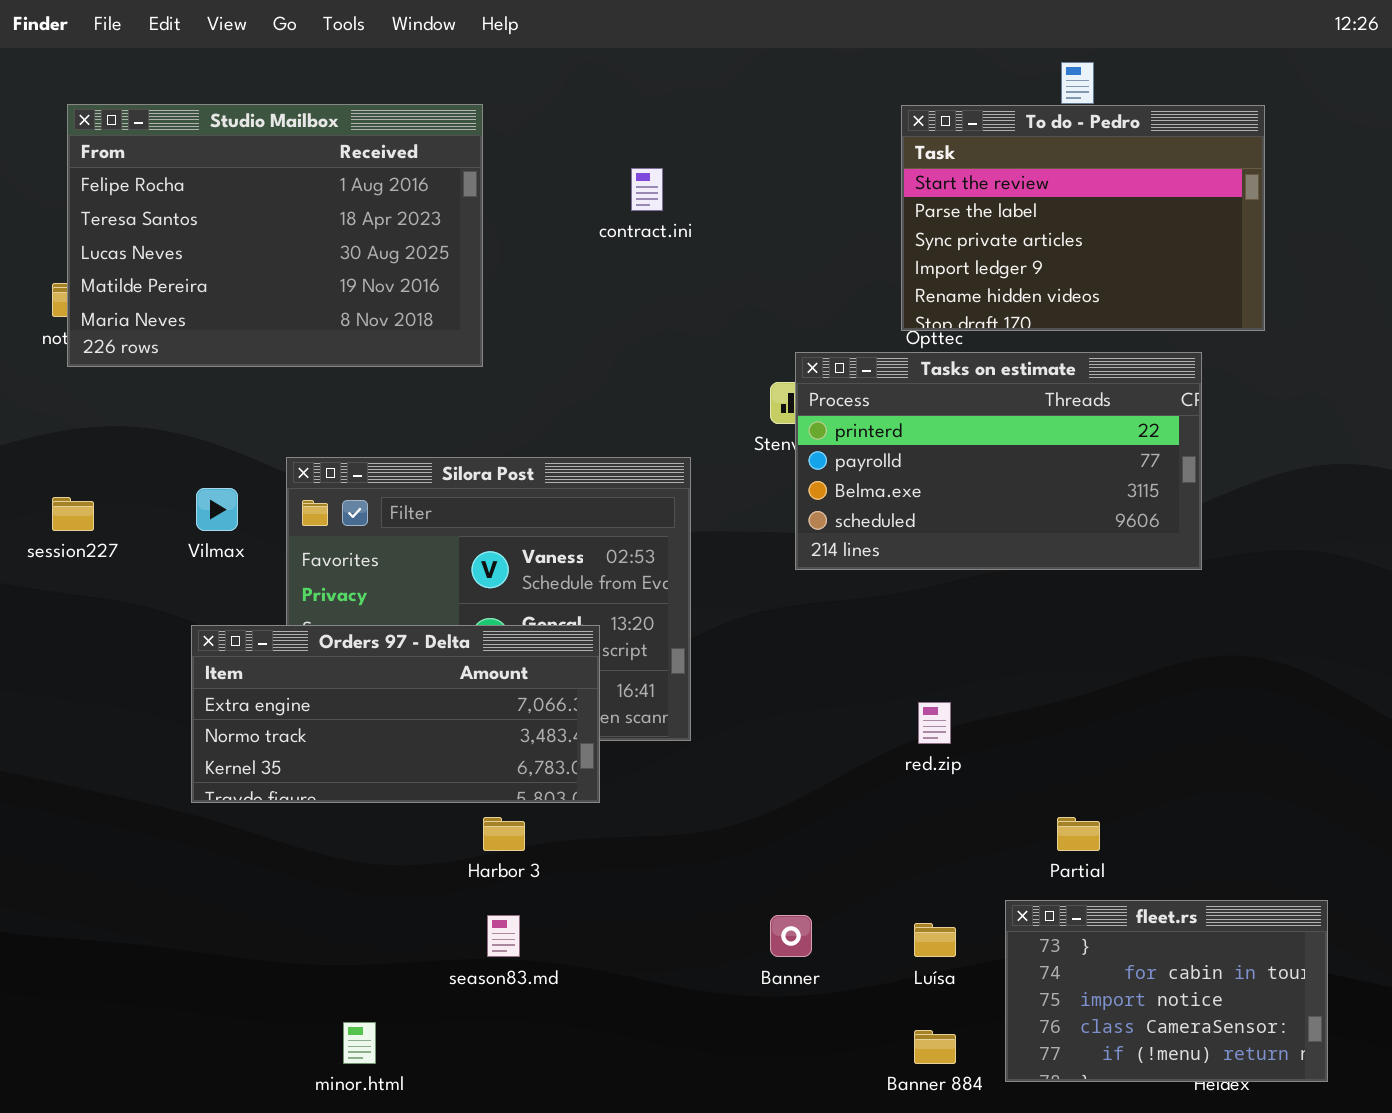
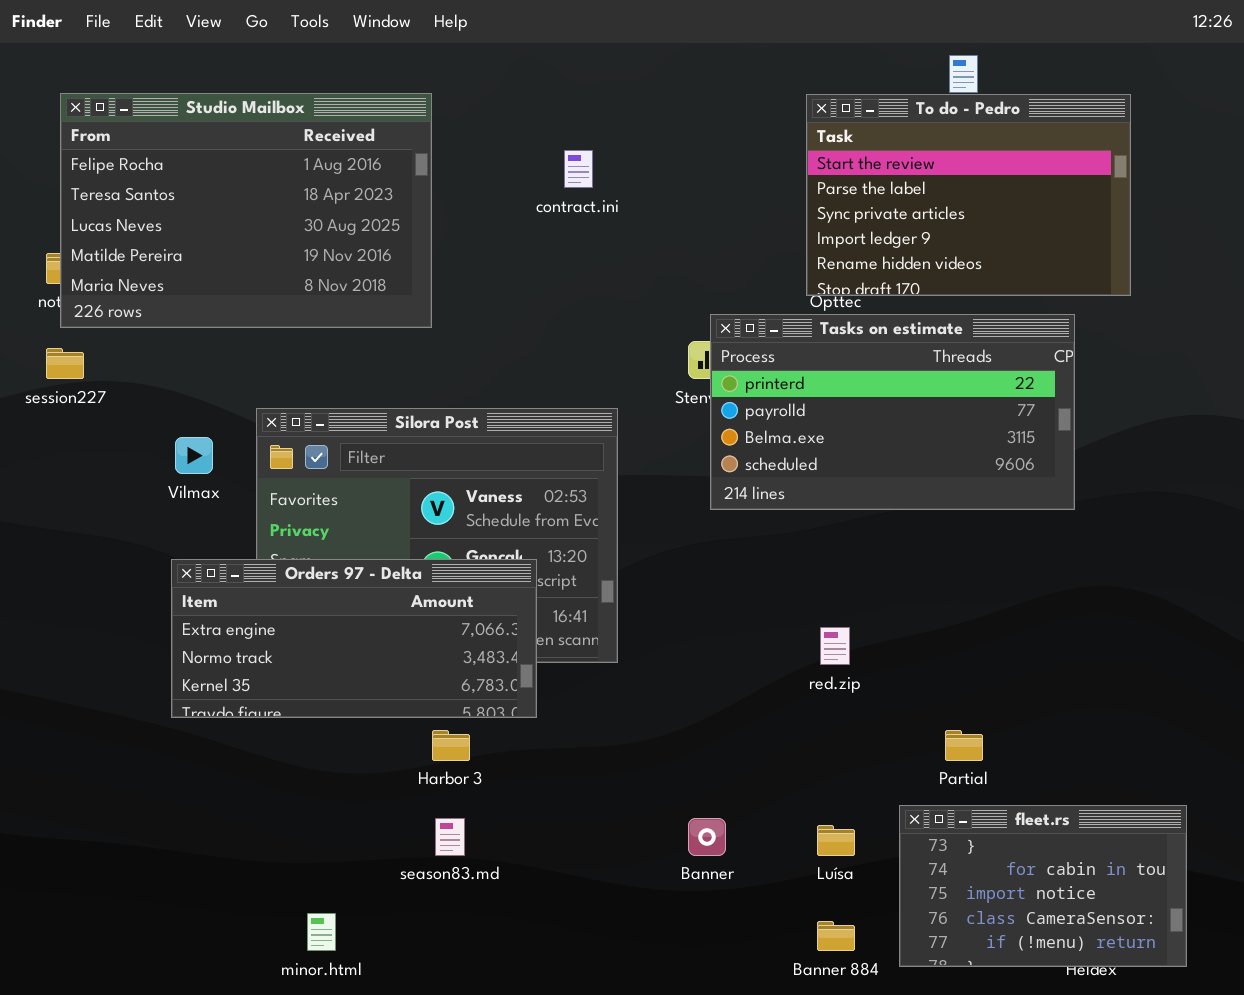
session227: [52,497,94,531] -> [46,348,84,379], moved

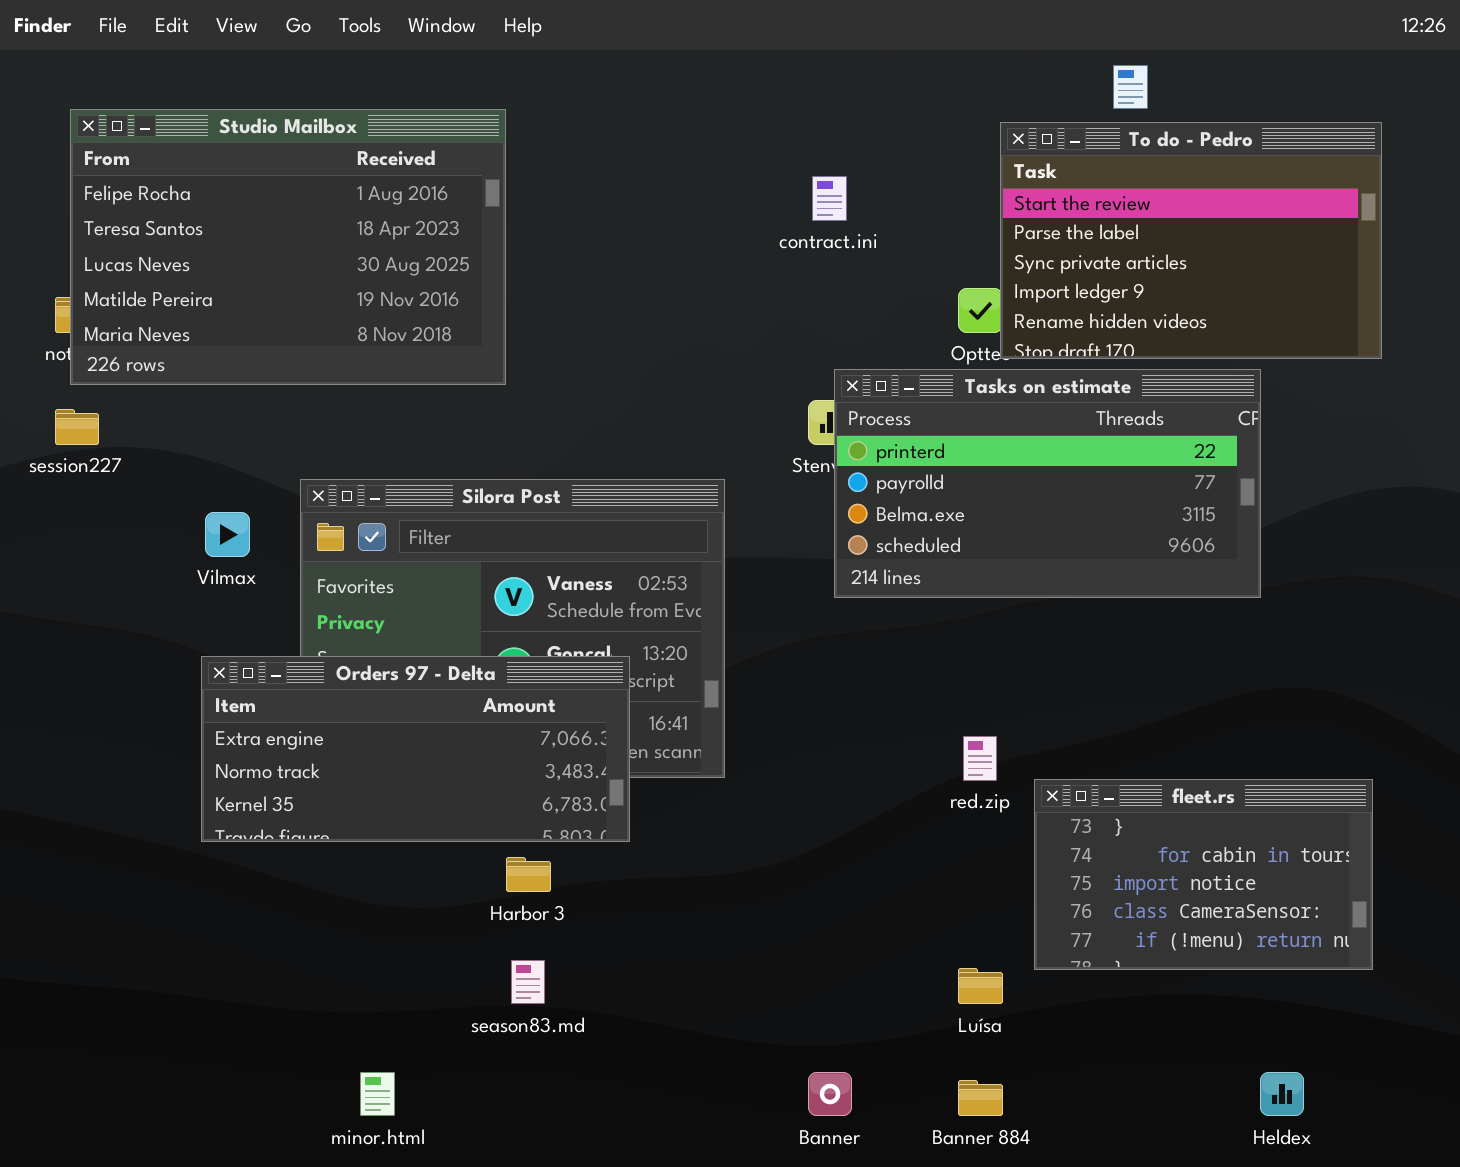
To do - Pedro: [806,94,1131,296] -> [1000,122,1382,359], moved
contract.ini: [564,150,593,188] -> [812,176,847,221], moved
fleet.rs: [899,805,1187,967] -> [1034,779,1373,970], moved
Banner: [688,818,726,856] -> [808,1072,852,1116], moved

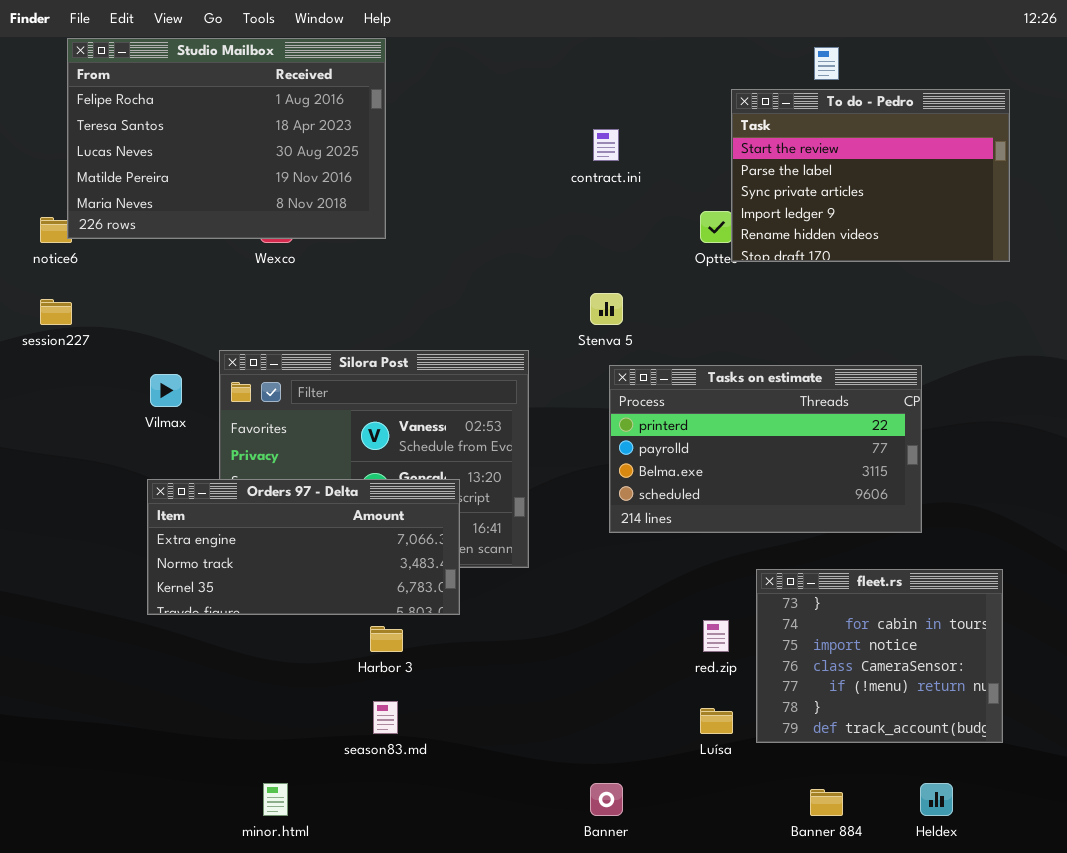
Studio Mailbox: [70,109,506,385] -> [67,38,386,239], moved
Tasks on estimate: [834,369,1261,598] -> [609,365,922,533], moved
red.zip: [963,736,997,781] -> [703,620,729,652], moved
fleet.rs: [1034,779,1373,970] -> [756,569,1003,743], resized
Banner 884: [958,1080,1003,1116] -> [810,789,843,816], moved

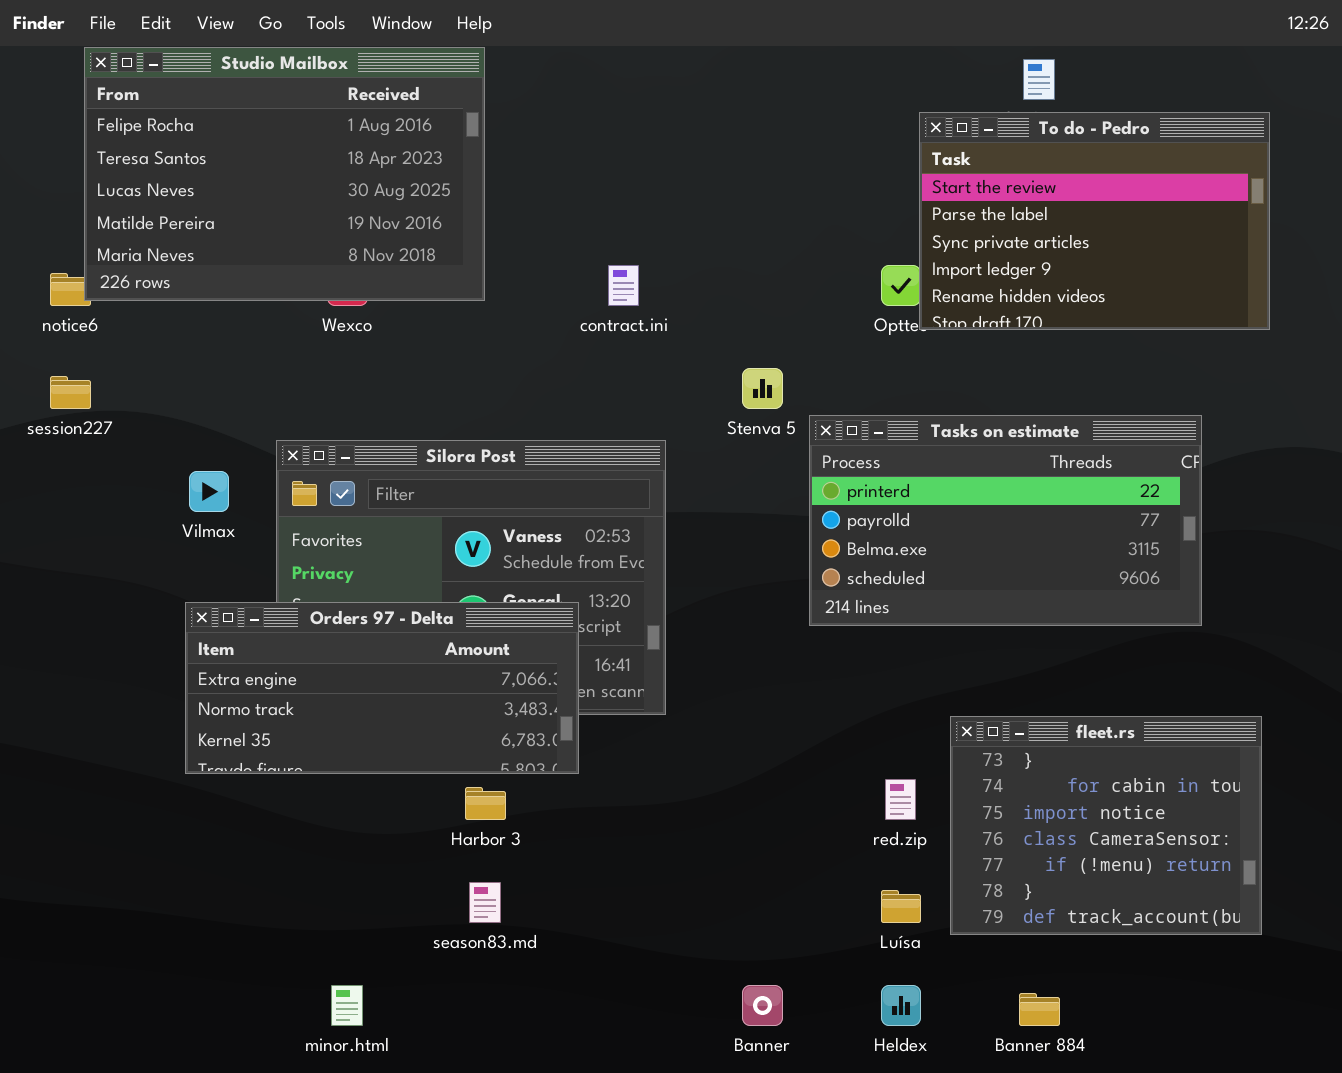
contract.ini: [593,129,619,161] -> [608,265,639,306], moved
Tasks on estimate: [609,365,922,533] -> [809,415,1202,626], moved
Heldex: [920,783,953,816] -> [881,985,921,1026], moved

